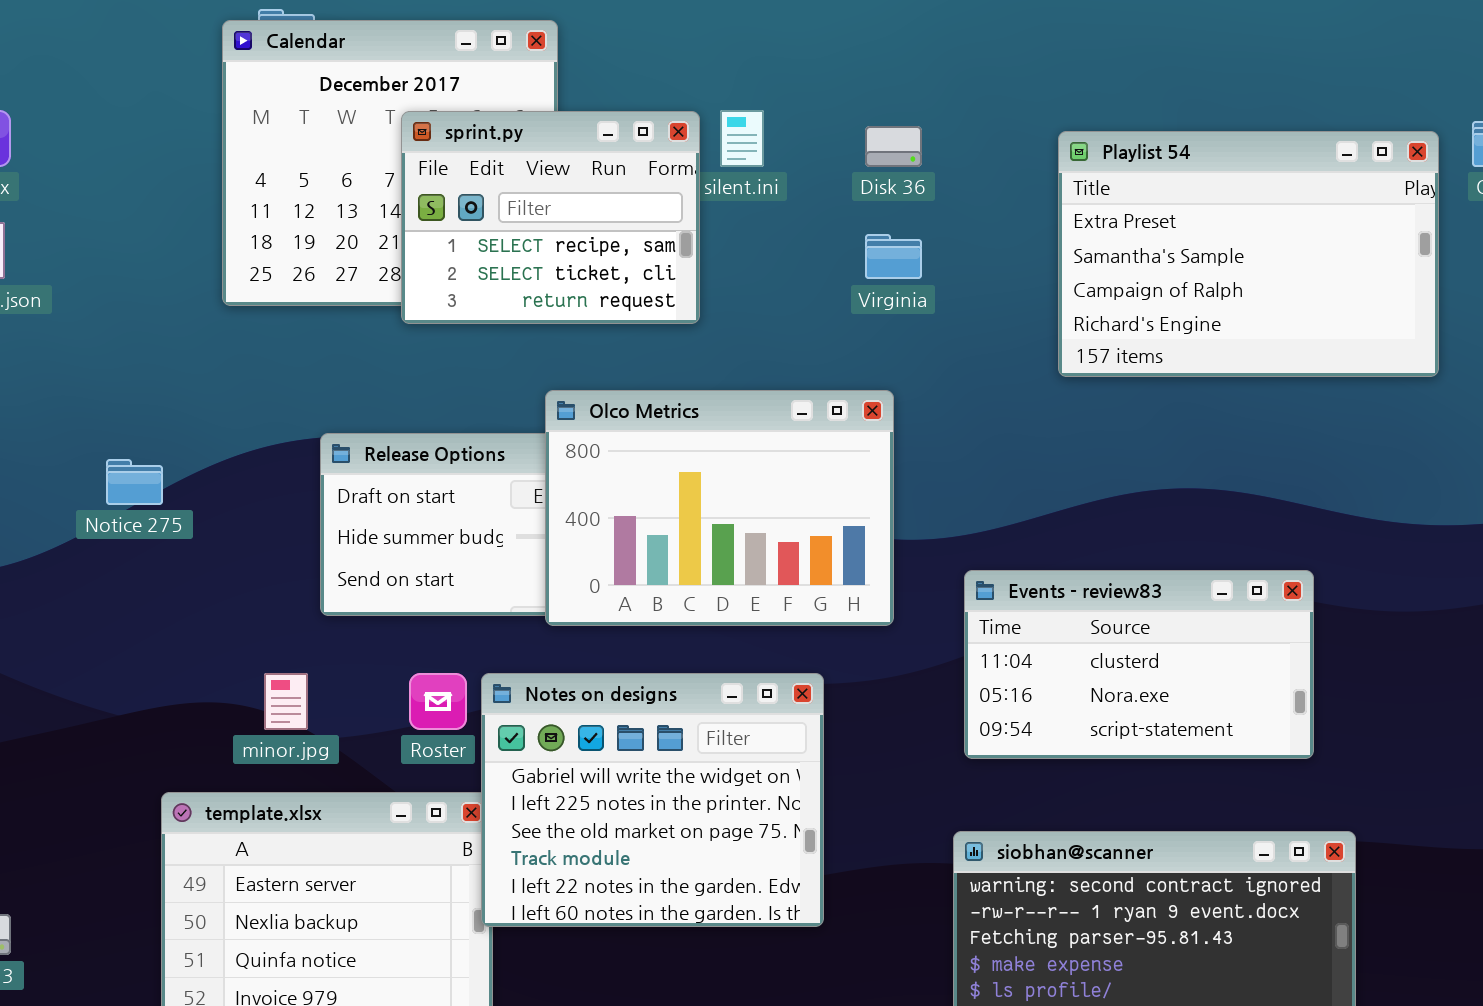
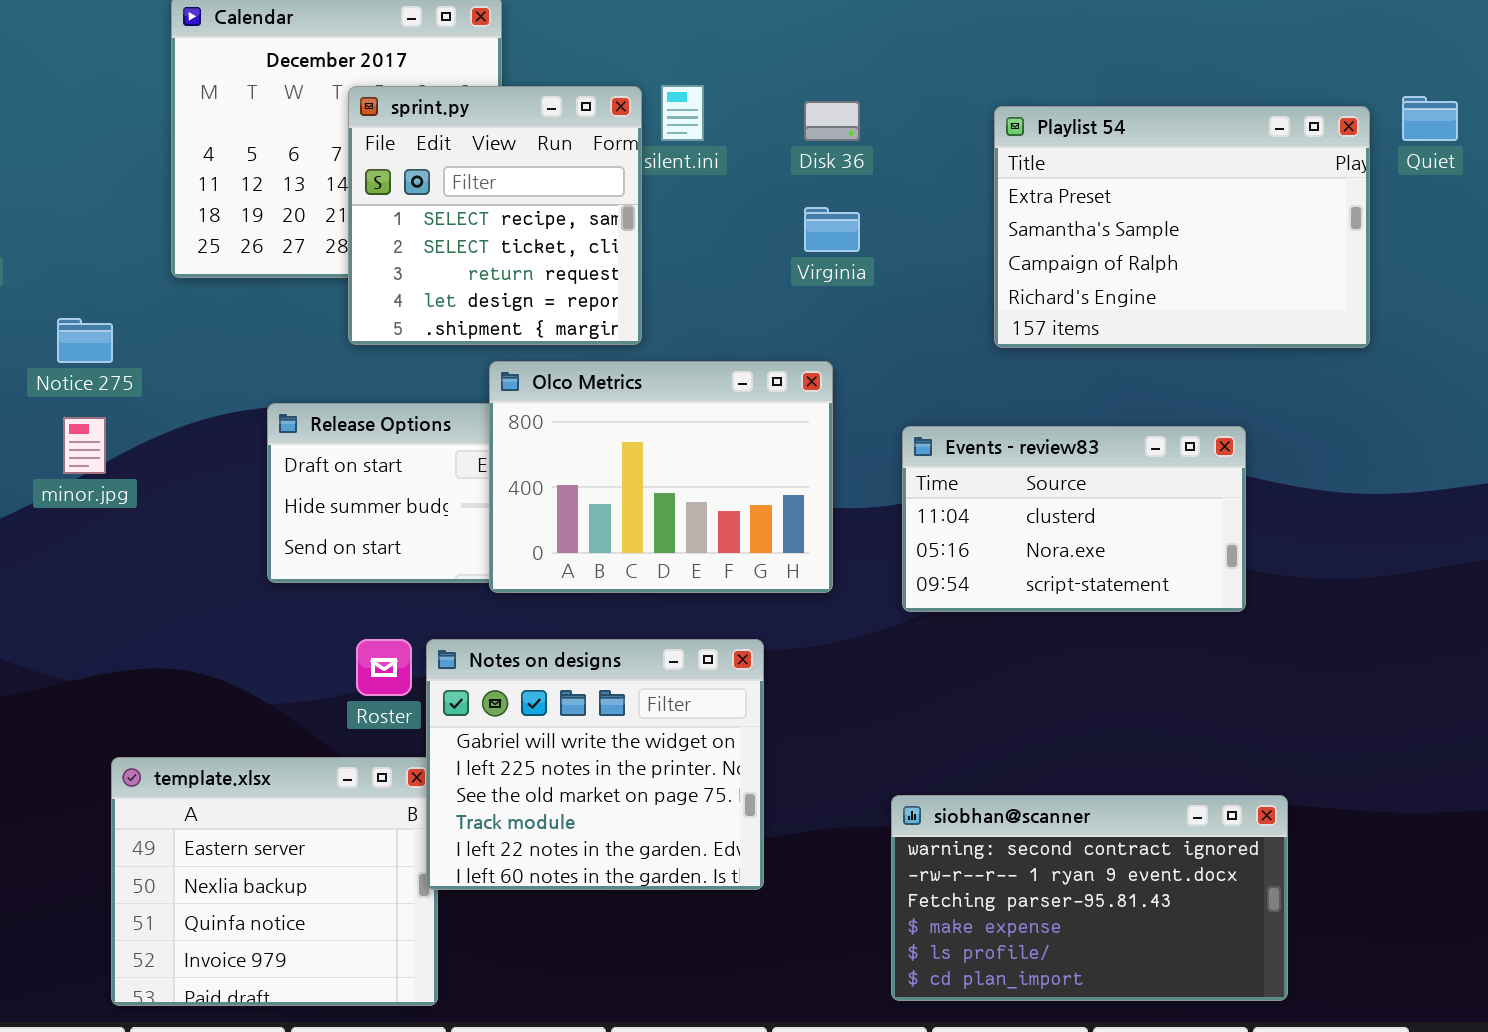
sprint.py: [401,111,700,324] -> [348,86,642,345], resized
Notice 275: [106,459,163,505] -> [57,318,113,363], moved
Events - review83: [964,570,1314,759] -> [902,426,1246,612], moved
minor.jpg: [264,673,308,730] -> [63,417,106,474], moved

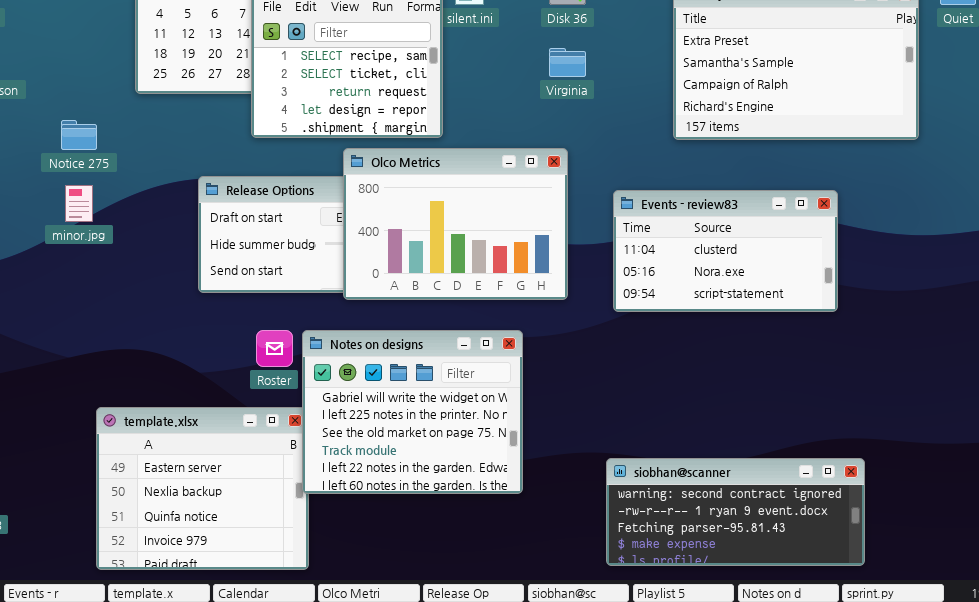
siobhan@scanner: [891,795,1288,1001] -> [606,458,865,566], resized

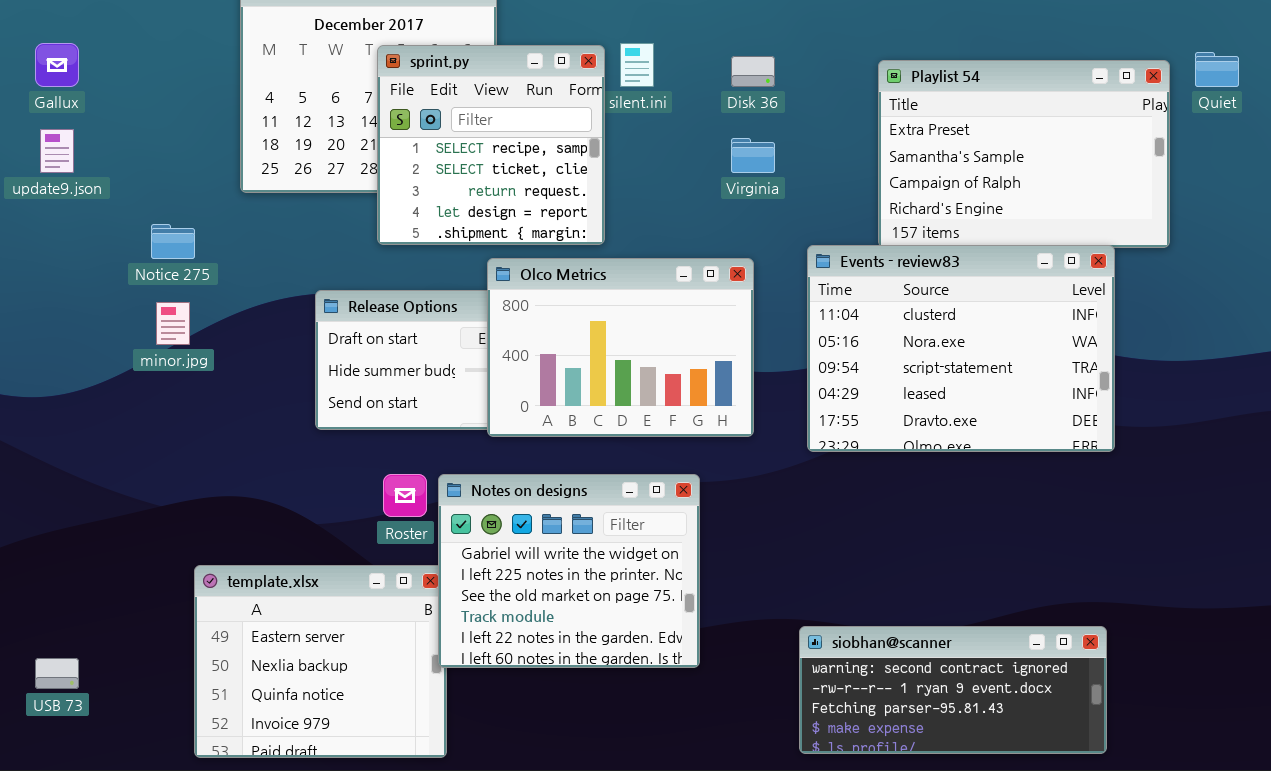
Events - review83: [613,190,838,312] -> [807,245,1115,452], resized

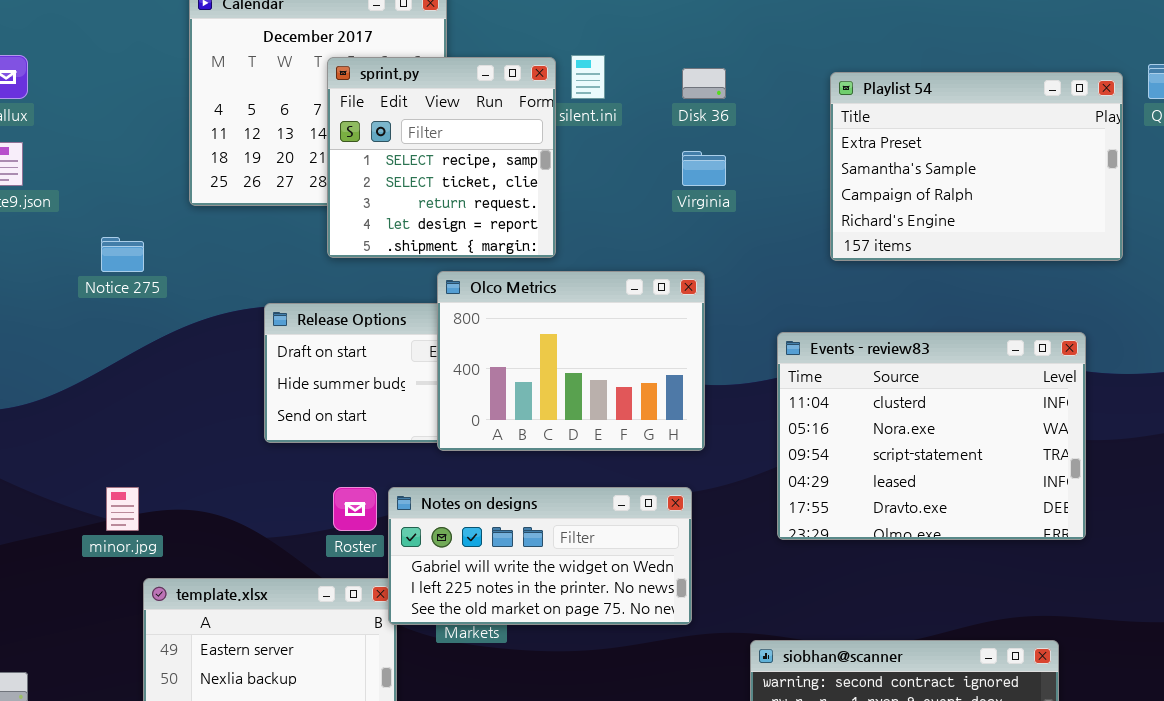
Events - review83: [807,245,1115,452] -> [777,332,1086,540], moved
minor.jpg: [156,302,190,345] -> [106,487,139,531], moved
Notes on designs: [438,474,700,668] -> [388,487,692,625], resized

